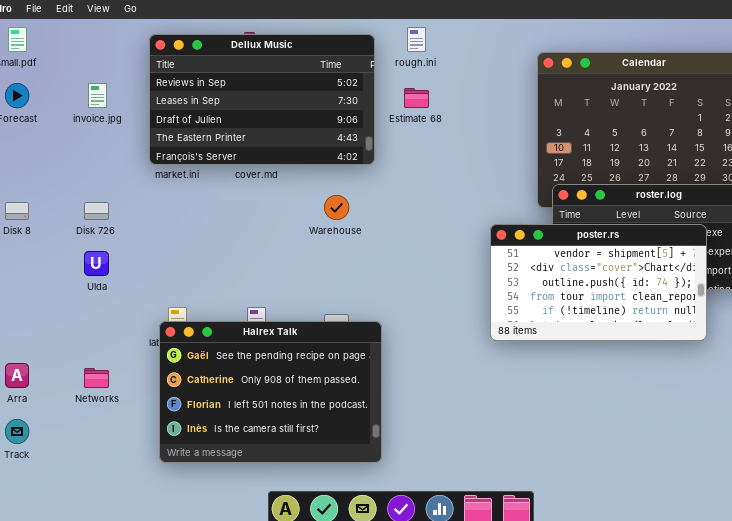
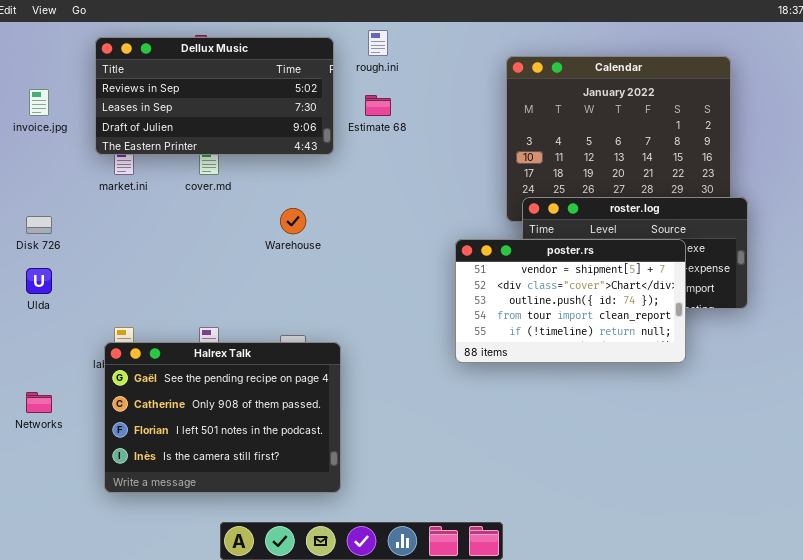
Dellux Music: [149,34,375,165] -> [95,37,334,155], resized

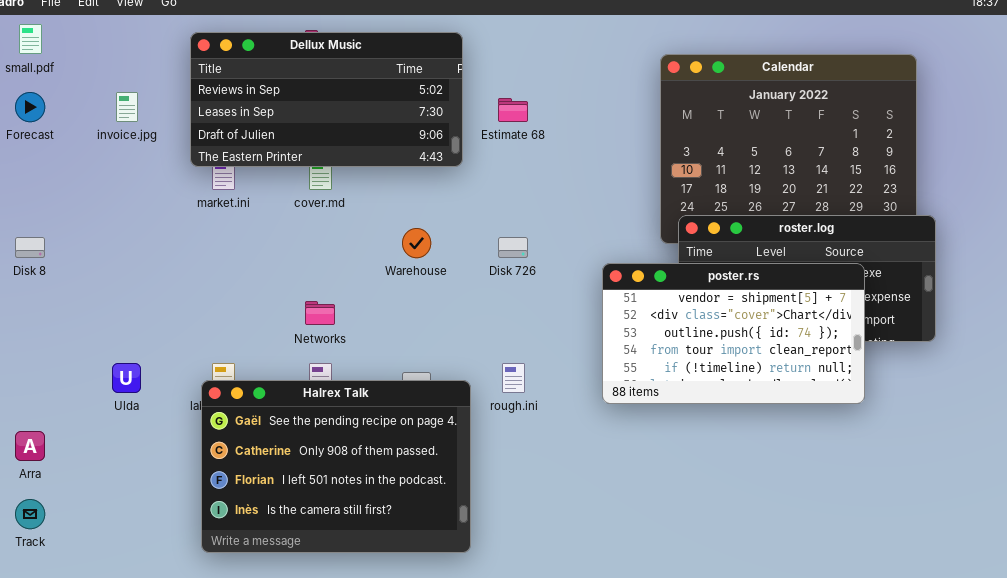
rough.ini: [368,30,388,56] -> [502,363,525,393], moved
Disk 726: [26,216,52,234] -> [498,237,528,258], moved
Ulda: [26,268,52,294] -> [112,363,141,393], moved
Networks: [26,392,52,413] -> [305,301,335,325], moved

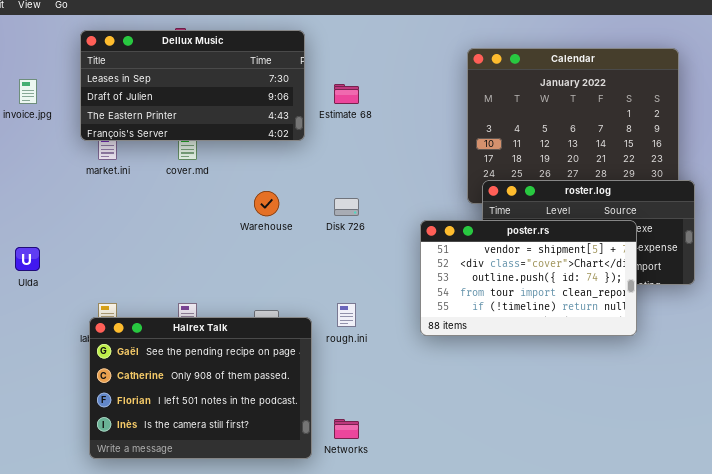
Dellux Music: [190,32,463,167] -> [80,30,305,141], scrolled down 1 row
Networks: [305,301,335,325] -> [334,419,359,439], moved
Ulda: [112,363,141,393] -> [15,247,40,271], moved

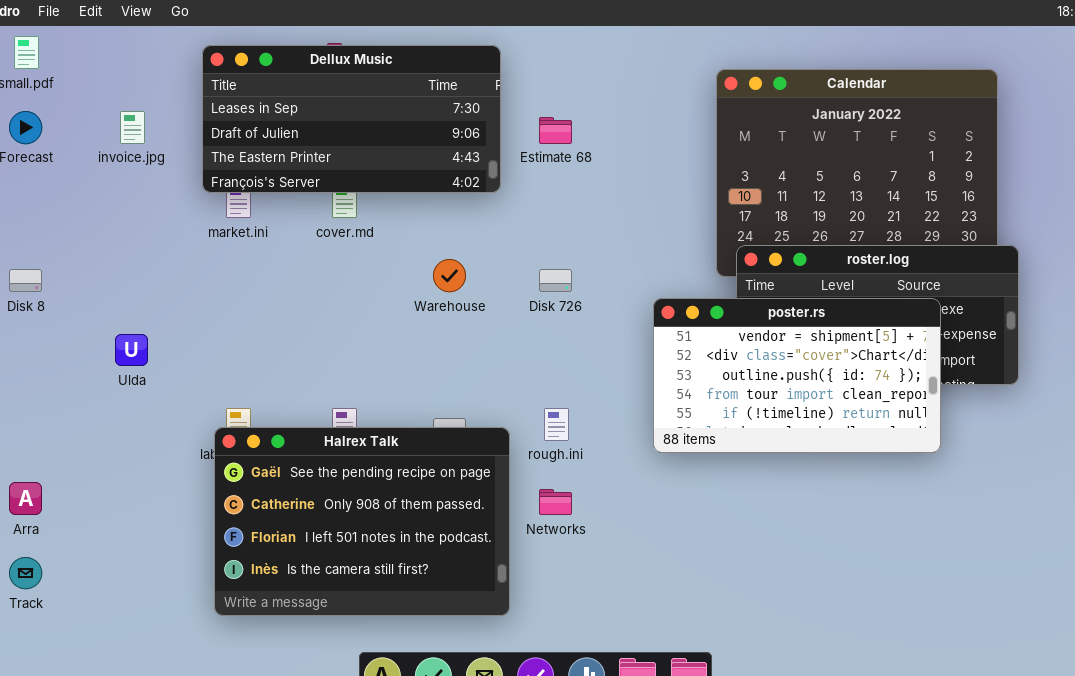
Networks: [334,419,359,439] -> [539,489,572,515], moved

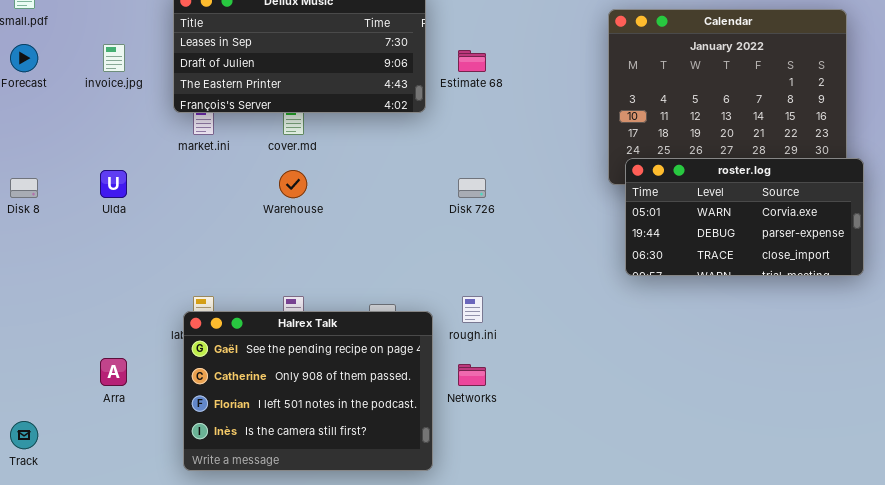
Warehouse: [433,259,466,292] -> [279,170,307,198], moved
poster.rs: [653,298,941,453] -> none, closed
Ulda: [115,334,148,366] -> [100,170,127,198], moved
Arra: [9,482,42,515] -> [100,358,127,386], moved

